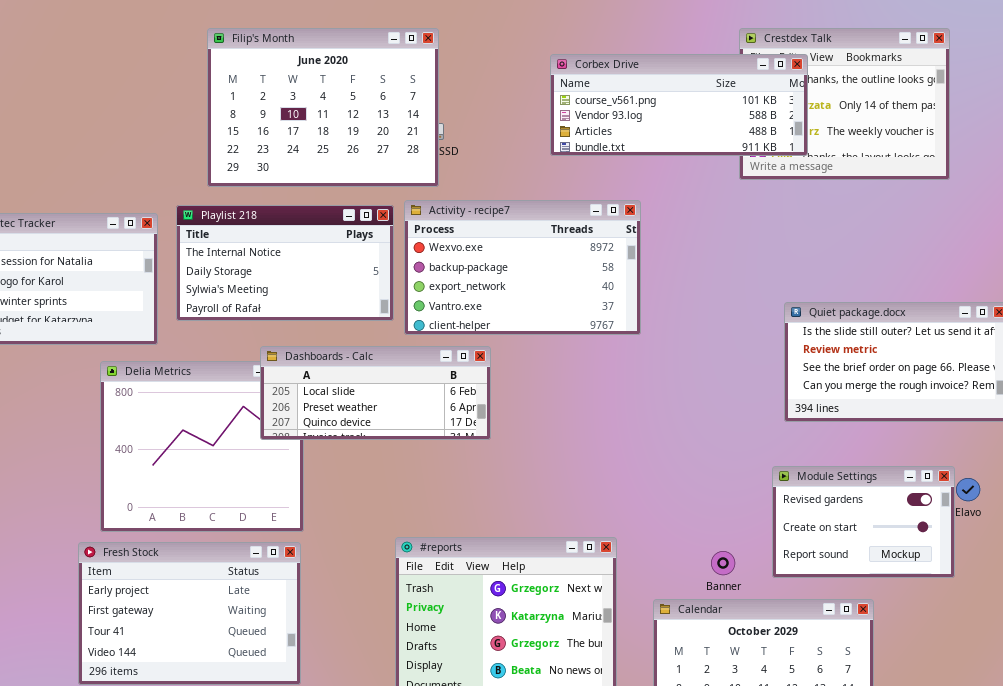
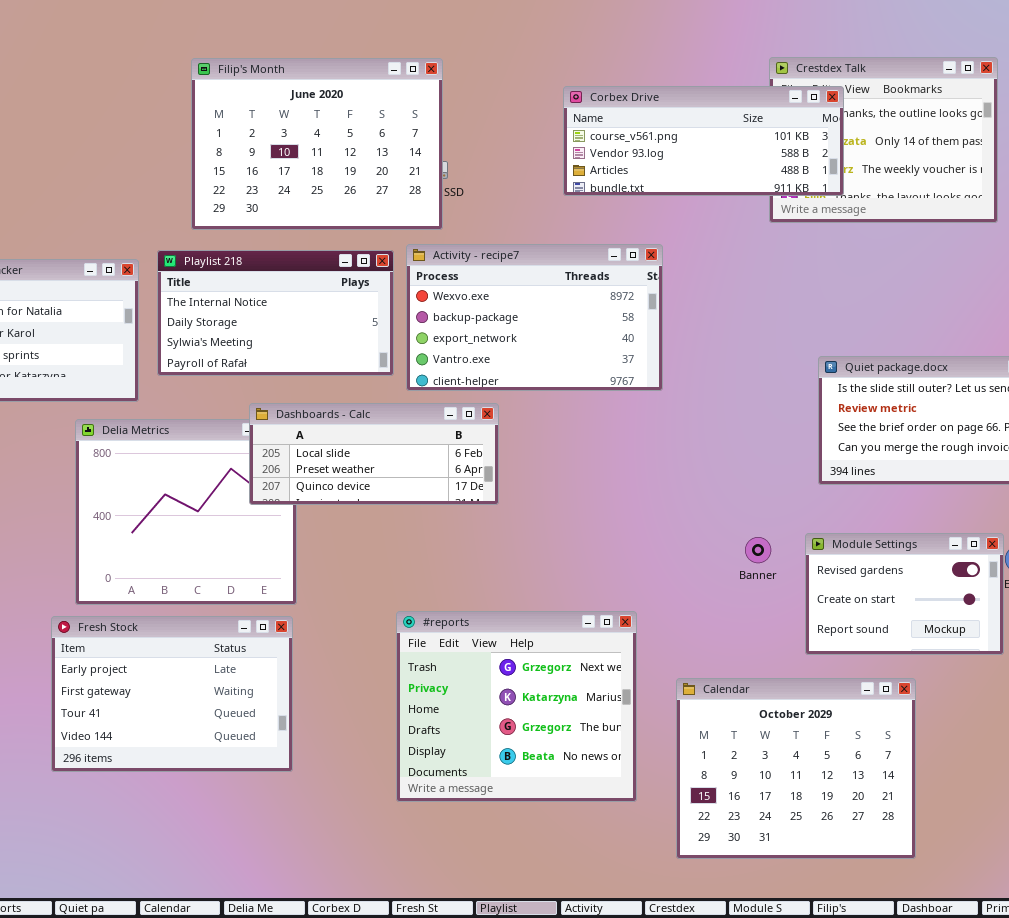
Banner: [711,551,735,575] -> [745,537,771,563], moved

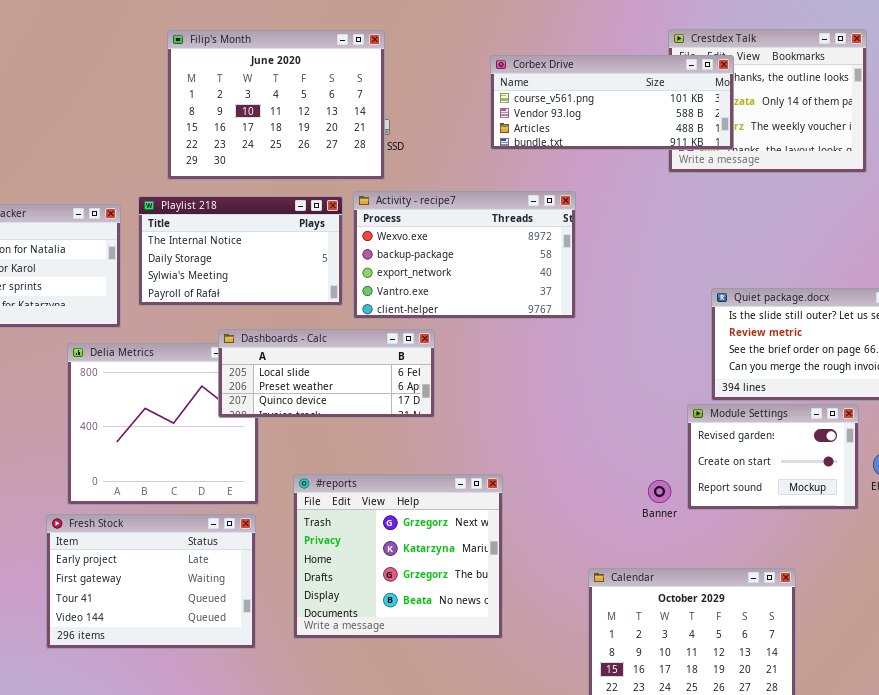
Module Settings: [805,533,1004,655] -> [687,404,859,510], moved
Banner: [745,537,771,563] -> [648,480,671,503], moved
#reports: [396,611,637,802] -> [293,474,503,639], moved

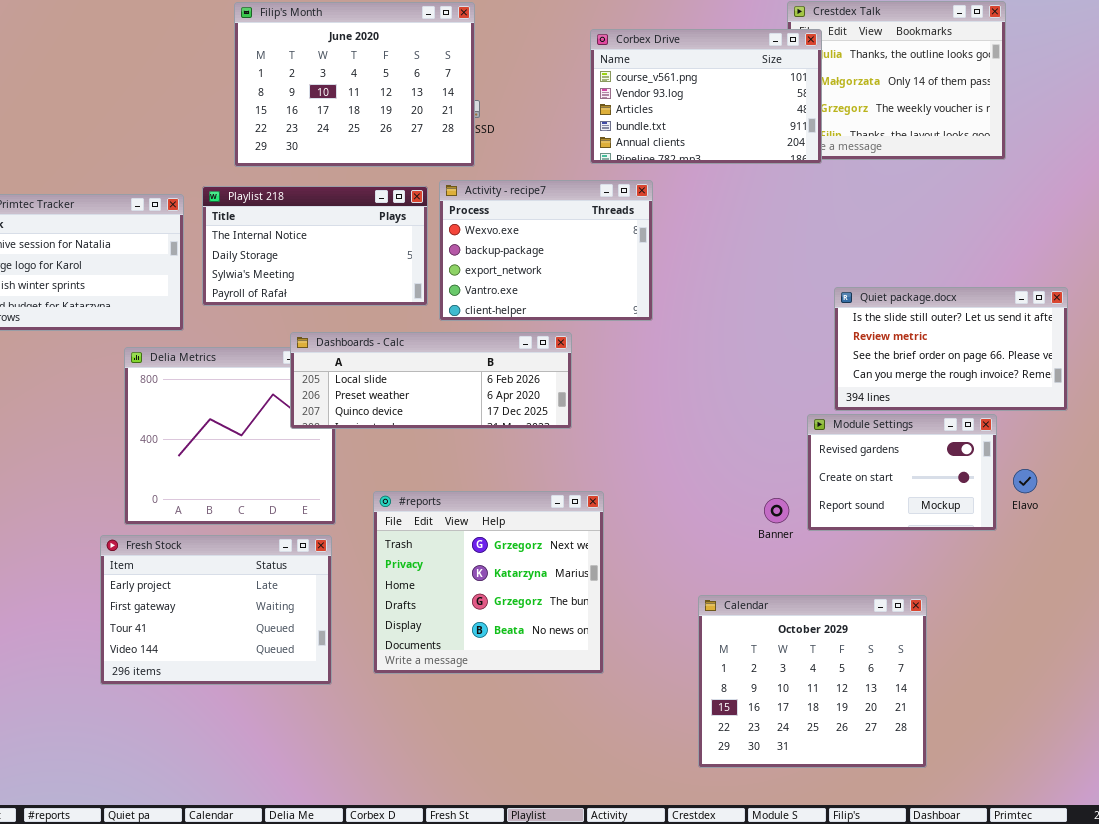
Corbex Drive: [490,55,734,150] -> [590,29,822,164], resized
Activity - recipe7: [353,191,576,319] -> [439,180,653,321], resized
Dashboards - Calc: [218,329,435,418] -> [290,332,572,429], resized

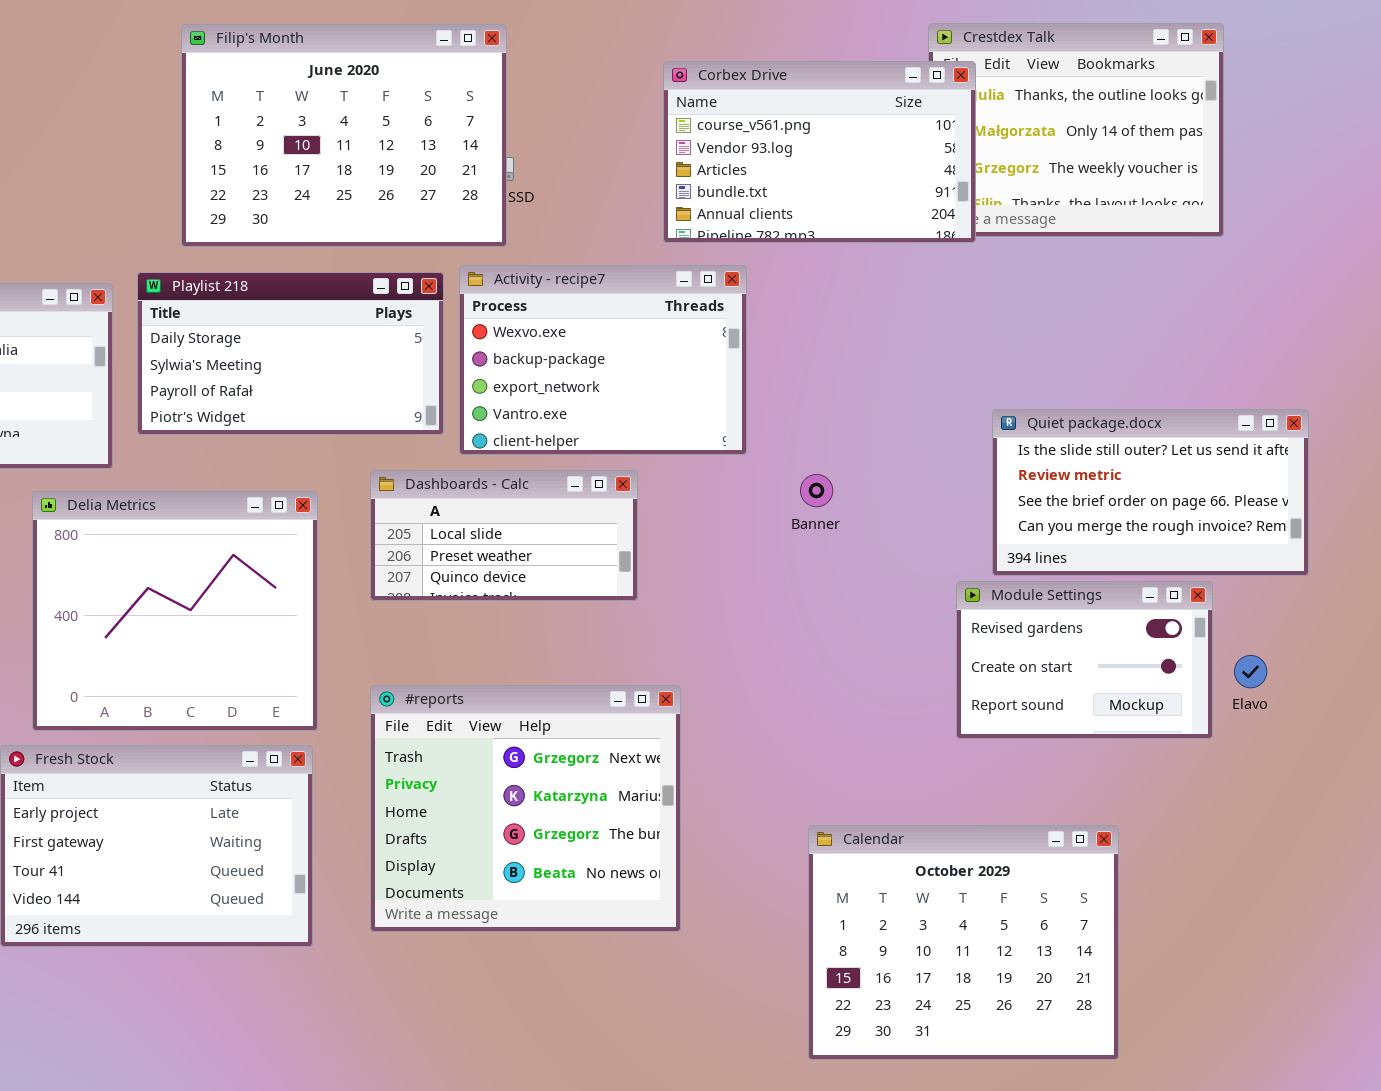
Playlist 218: [202,186,428,306] -> [137,272,444,435], scrolled down 1 row
Dashboards - Calc: [290,332,572,429] -> [370,470,638,601], resized
Banner: [764,498,789,523] -> [800,474,833,507], moved

